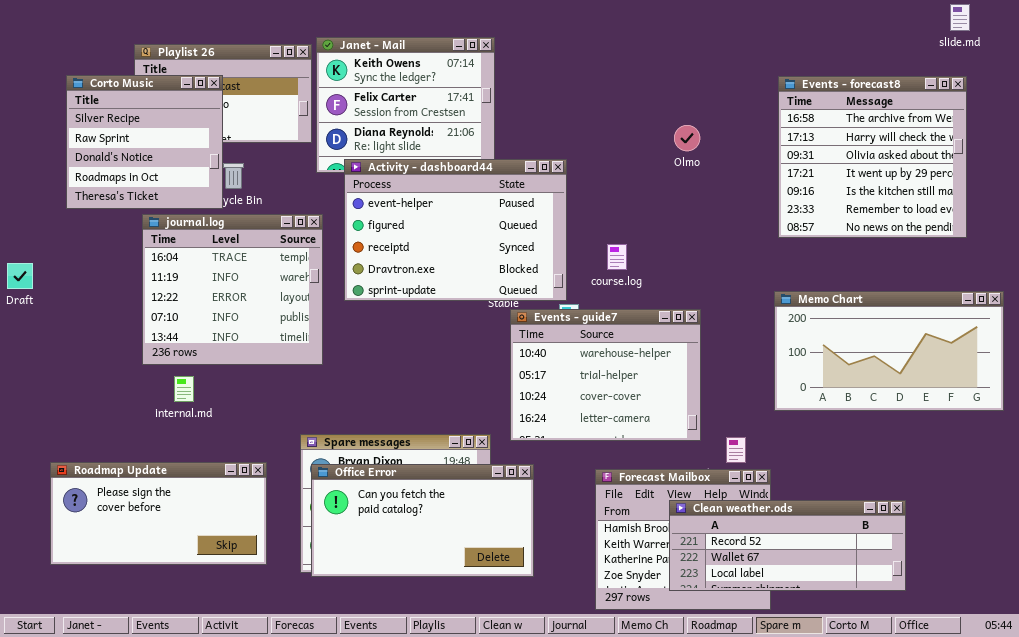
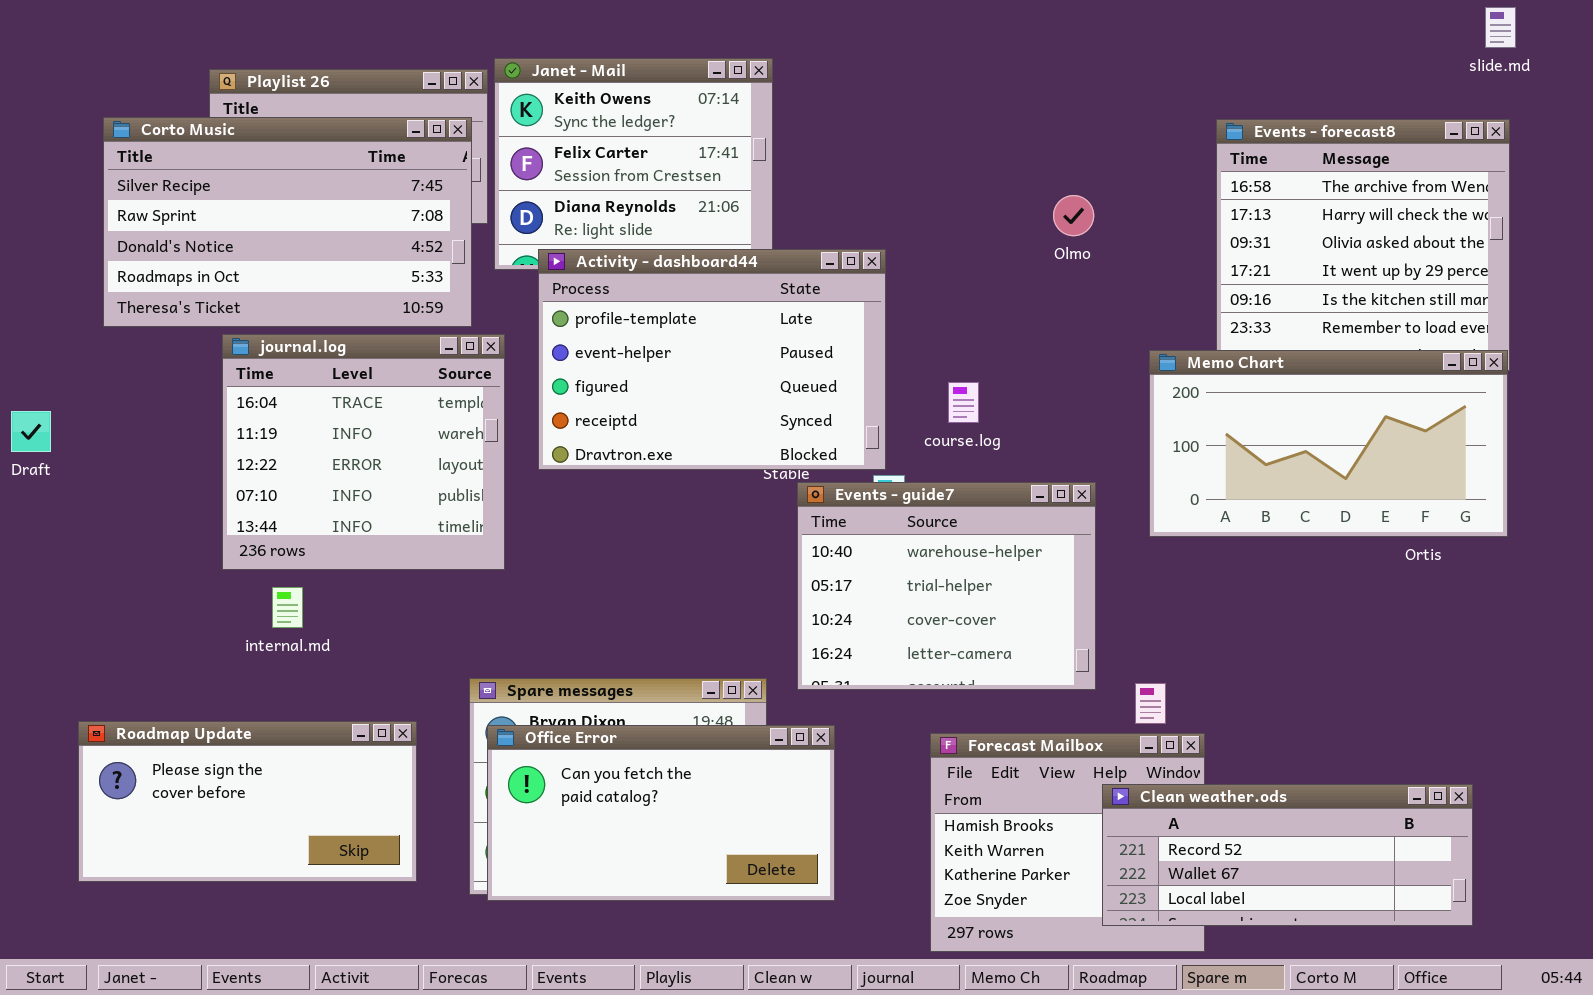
Corto Music: [66,75,223,209] -> [103,117,472,327], resized
Activity - dashboard44: [344,159,567,301] -> [538,249,886,470], scrolled up 1 row
Memo Chart: [774,291,1004,411] -> [1149,350,1508,537], moved
Clean weather.ods: [669,500,906,591] -> [1102,784,1473,926], moved

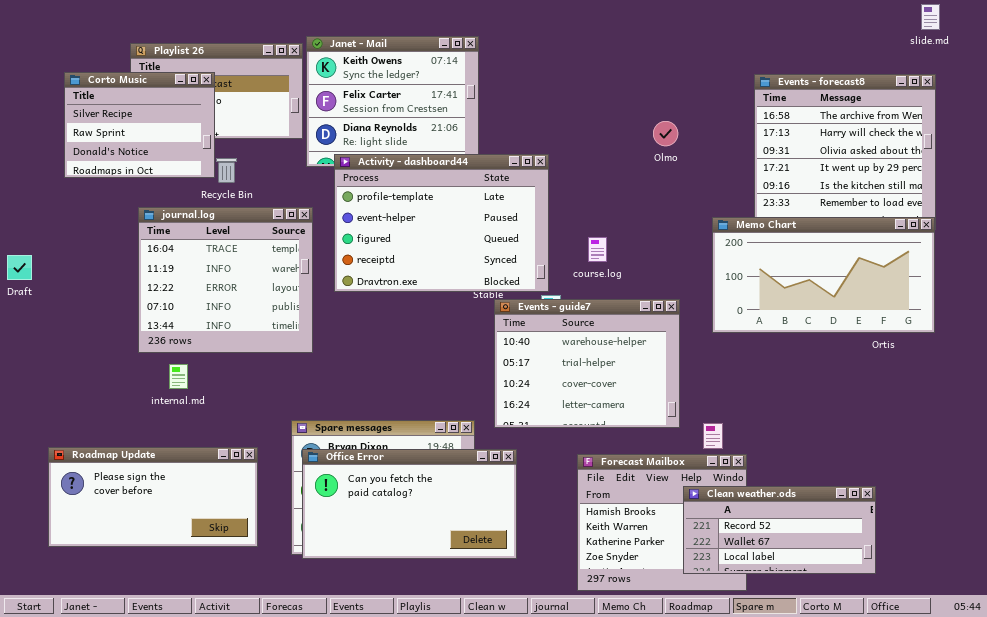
Corto Music: [103,117,472,327] -> [64,72,215,178], resized
Clean weather.ods: [1102,784,1473,926] -> [683,486,876,574], resized

